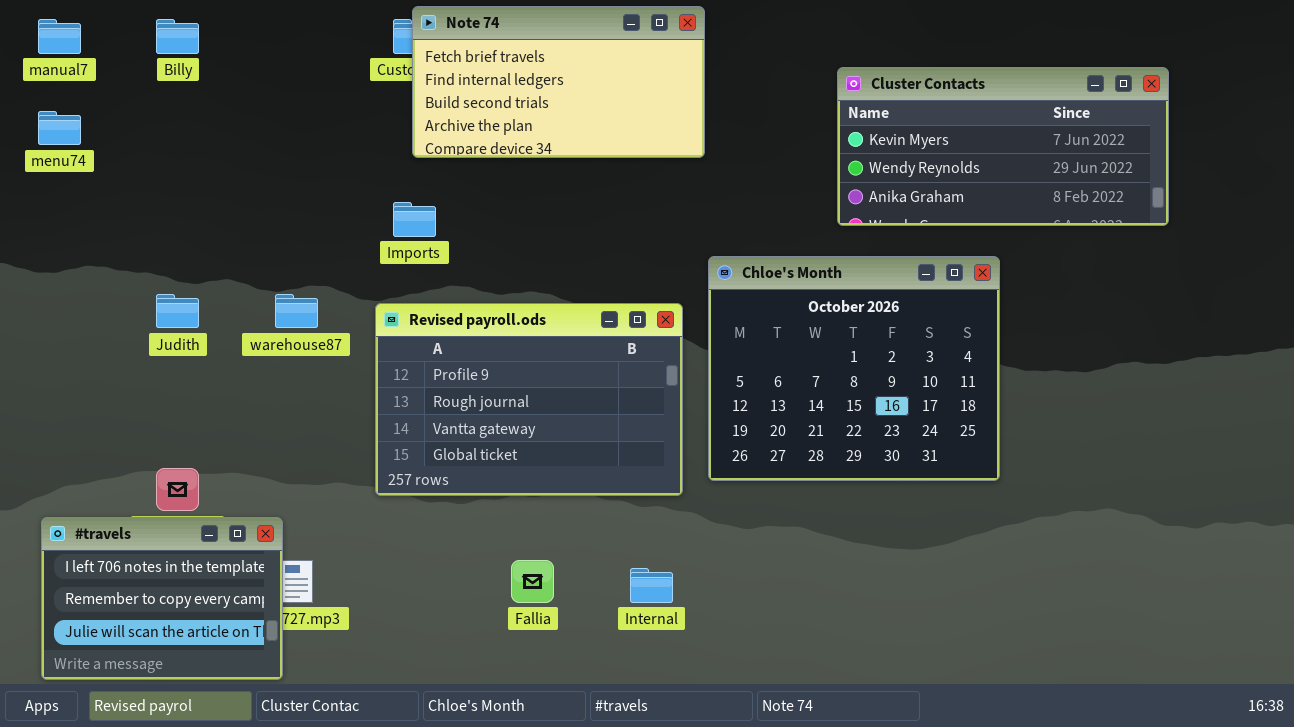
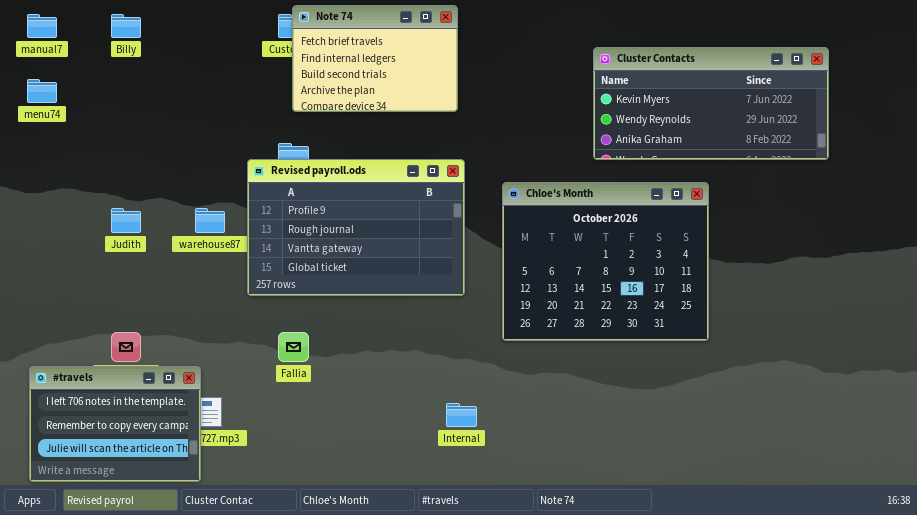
Note 74: [412,6,705,158] -> [292,5,458,112], resized
Revised payroll.ods: [375,303,683,496] -> [247,159,465,296], moved
Fallia: [511,560,554,603] -> [278,332,309,362], moved

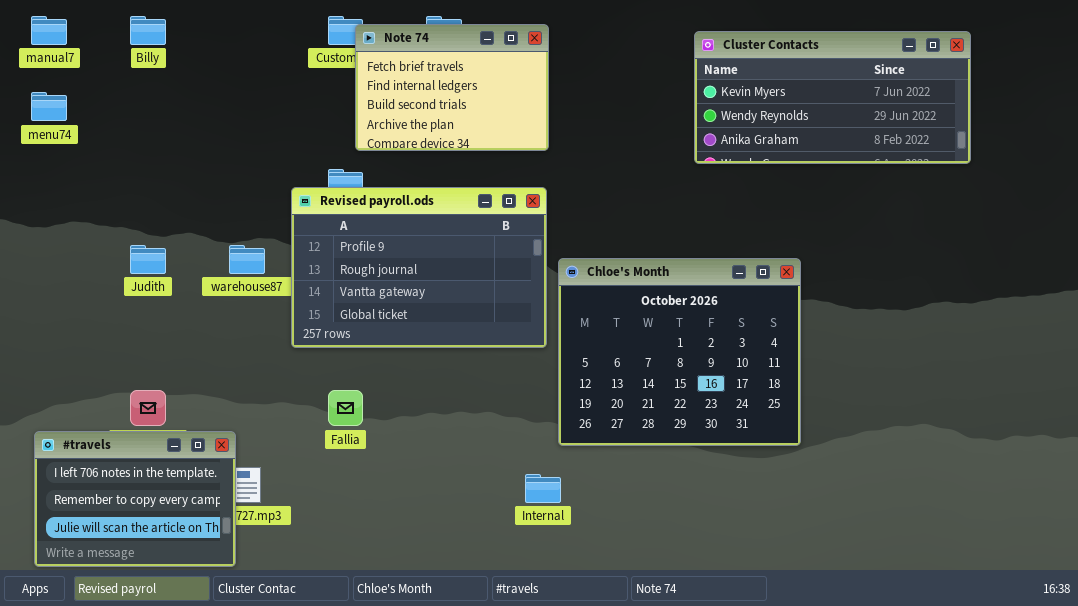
Note 74: [292,5,458,112] -> [355,24,549,151], moved
Cluster Contacts: [593,47,829,160] -> [694,31,971,164], moved
Chloe's Month: [502,182,709,341] -> [558,258,801,446], moved

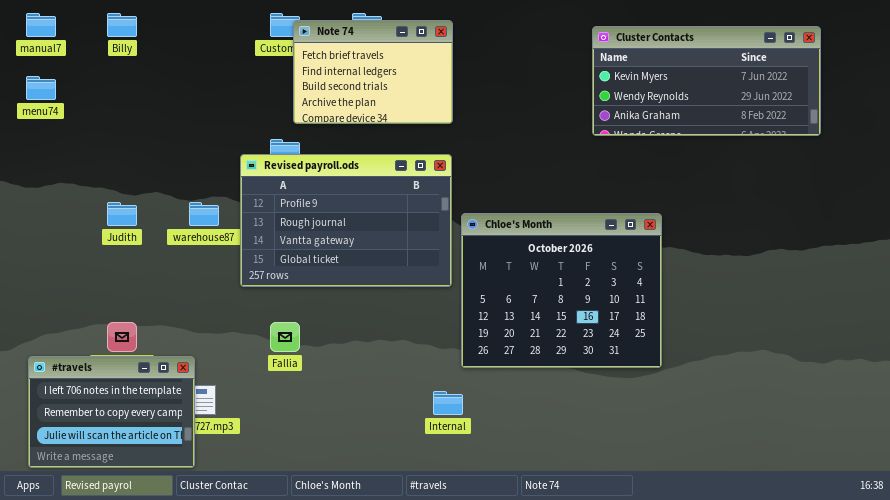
Cluster Contacts: [694,31,971,164] -> [592,26,821,136], moved

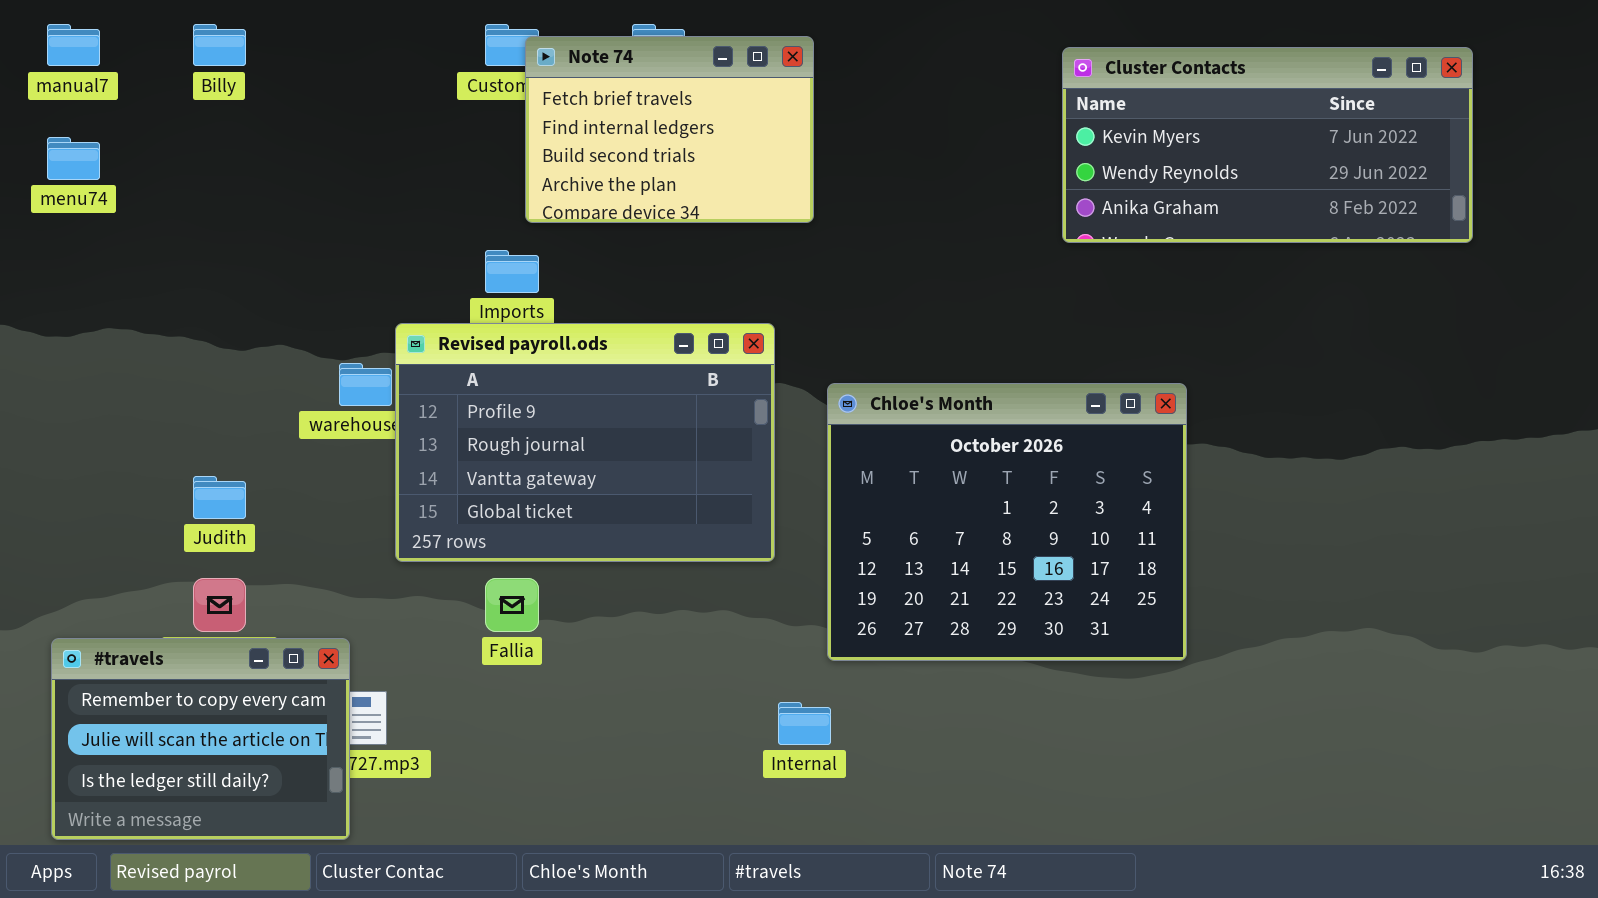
Revised payroll.ods: [240,154,452,287] -> [395,323,775,562], moved
Judith: [107,202,137,226] -> [193,476,246,519], moved
#travels: [28,356,195,468] -> [51,638,350,840], scrolled down 1 row

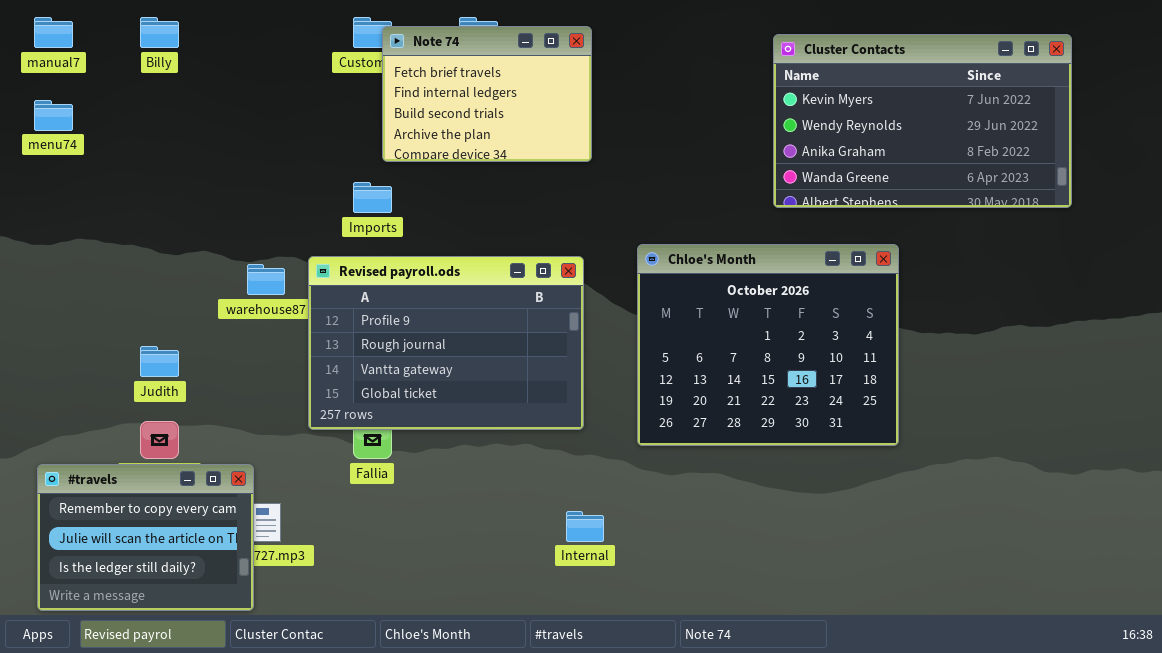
Cluster Contacts: [1062,47,1473,243] -> [773,34,1072,208], resized
Revised payroll.ods: [395,323,775,562] -> [308,256,584,430], moved
Chloe's Month: [827,383,1187,661] -> [637,244,899,446], moved

